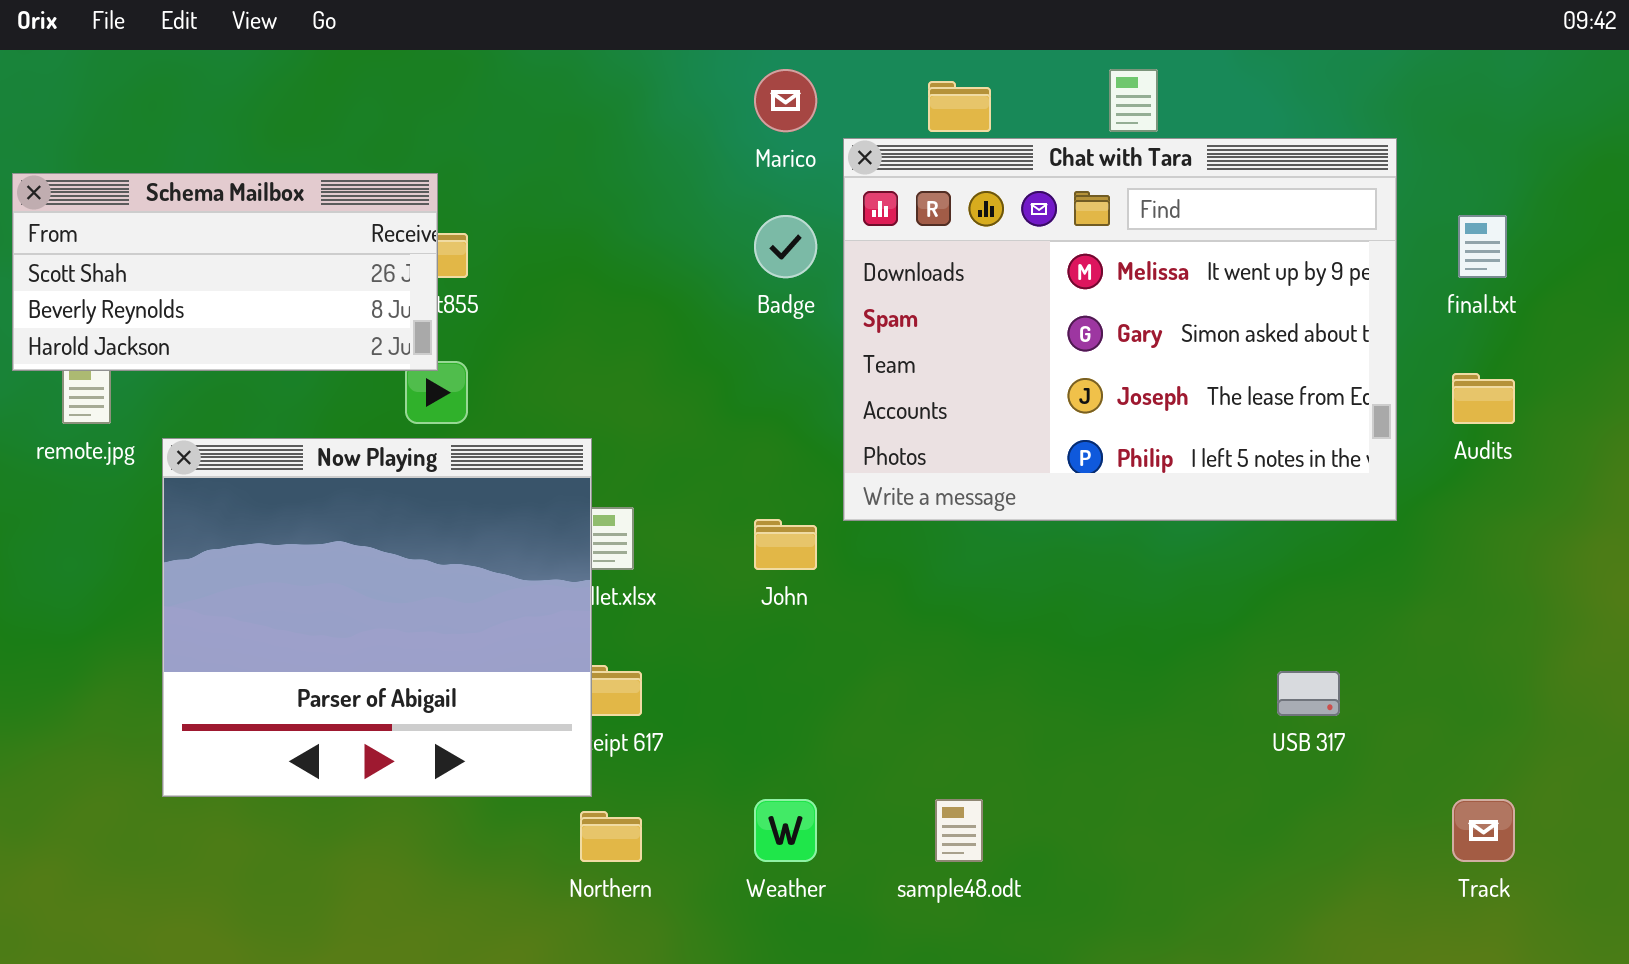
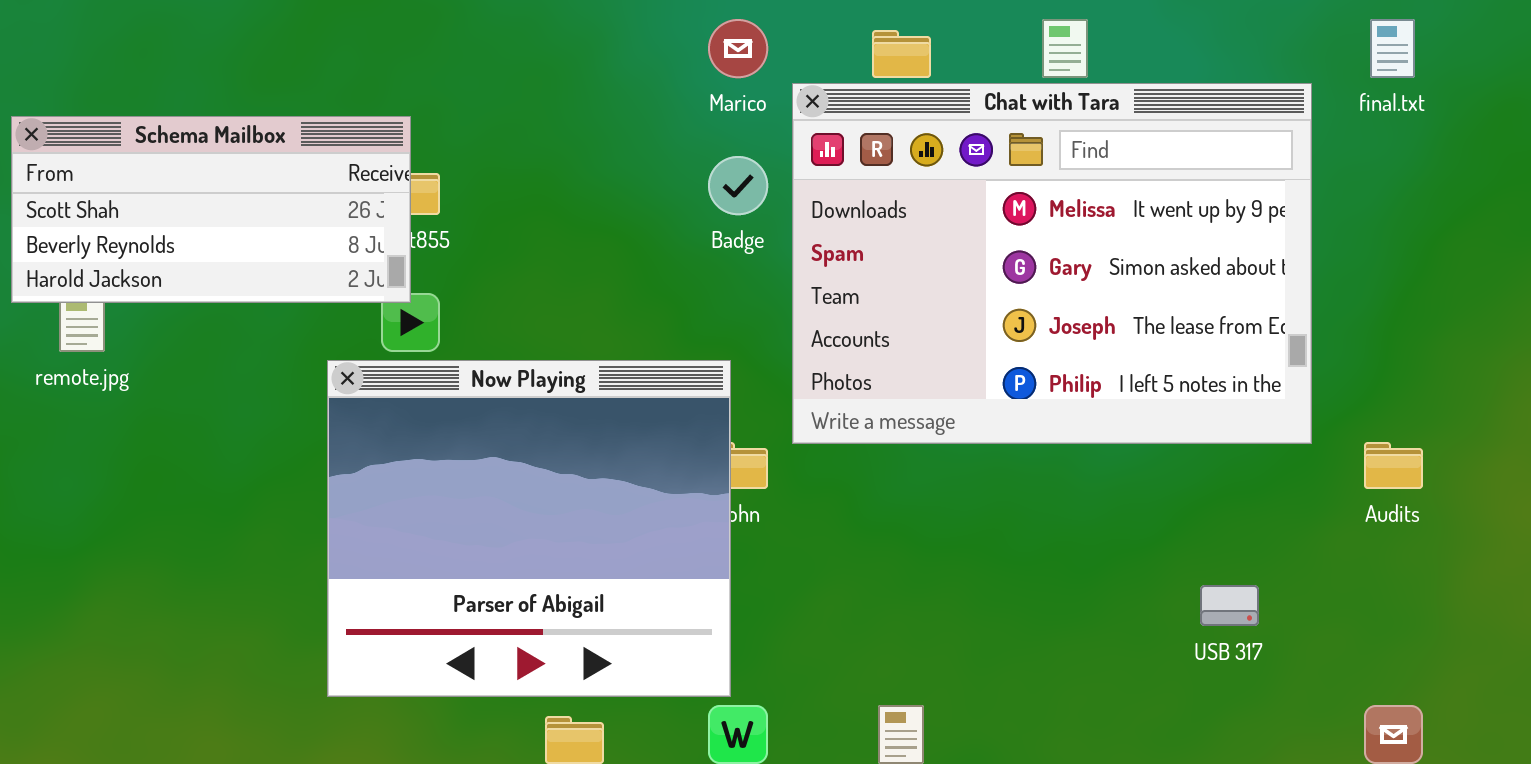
final.txt: [1458,215,1507,278] -> [1370,19,1415,78], moved
Audits: [1452,373,1515,424] -> [1364,442,1423,489], moved
Now Playing: [162,438,592,797] -> [327,360,731,697], moved

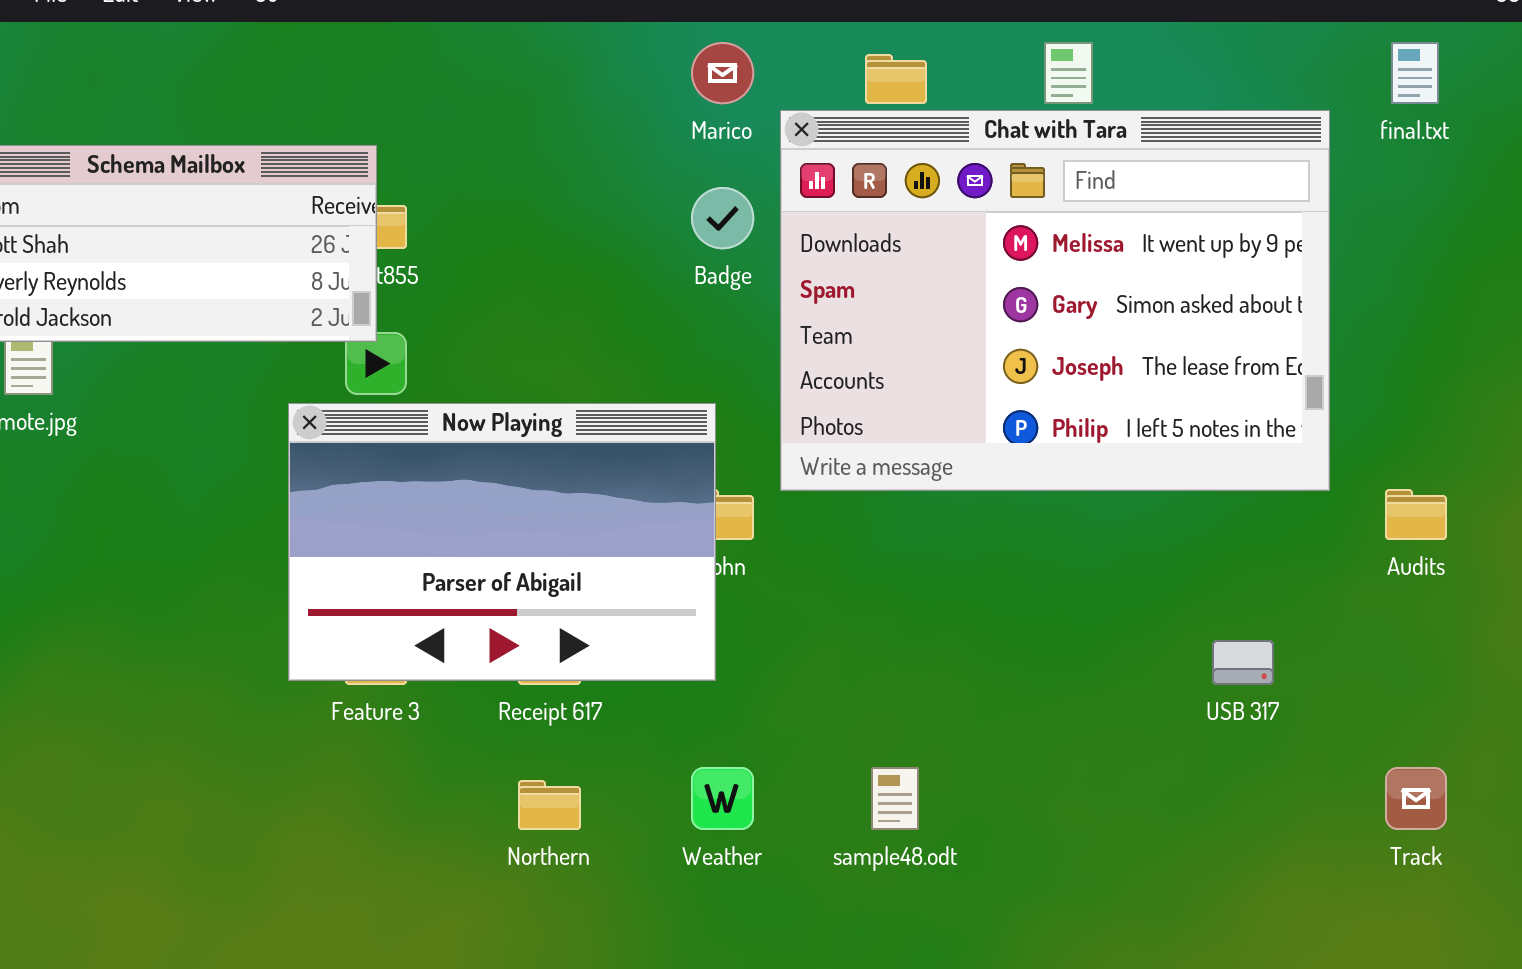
Now Playing: [327,360,731,697] -> [288,403,716,681], resized

